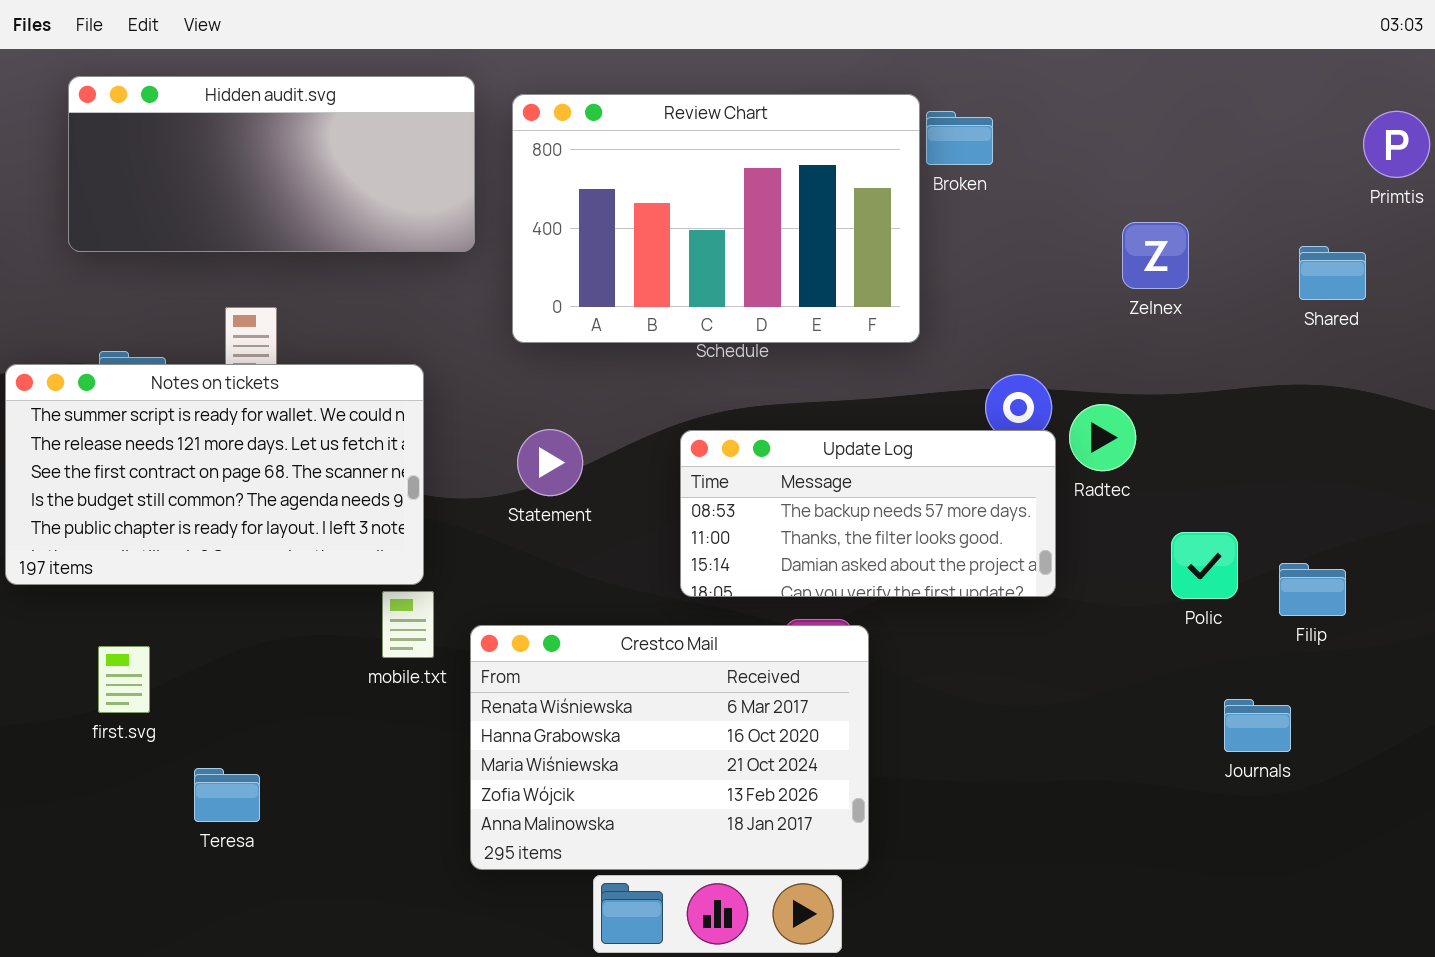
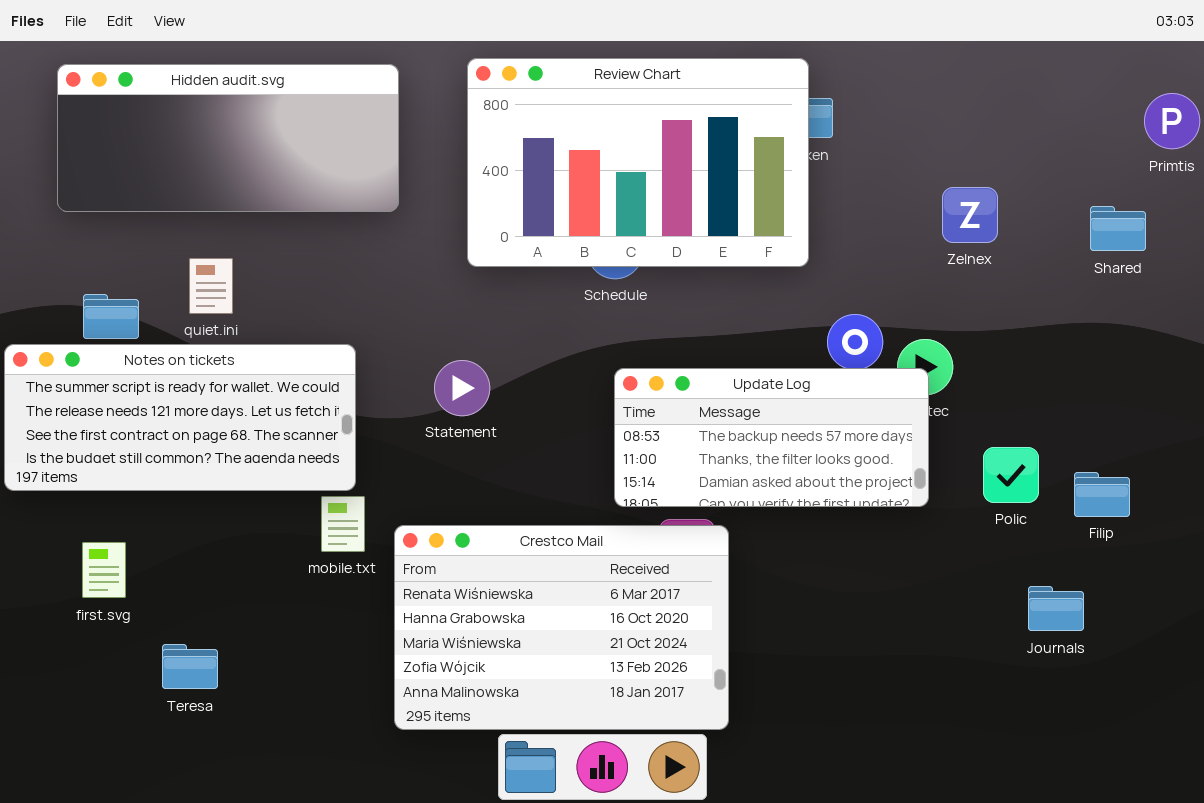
Review Chart: [512,94,920,343] -> [467,58,809,267], moved
Notes on tickets: [5,364,424,585] -> [4,344,356,491], resized
Update Log: [680,430,1056,597] -> [614,368,929,507], moved

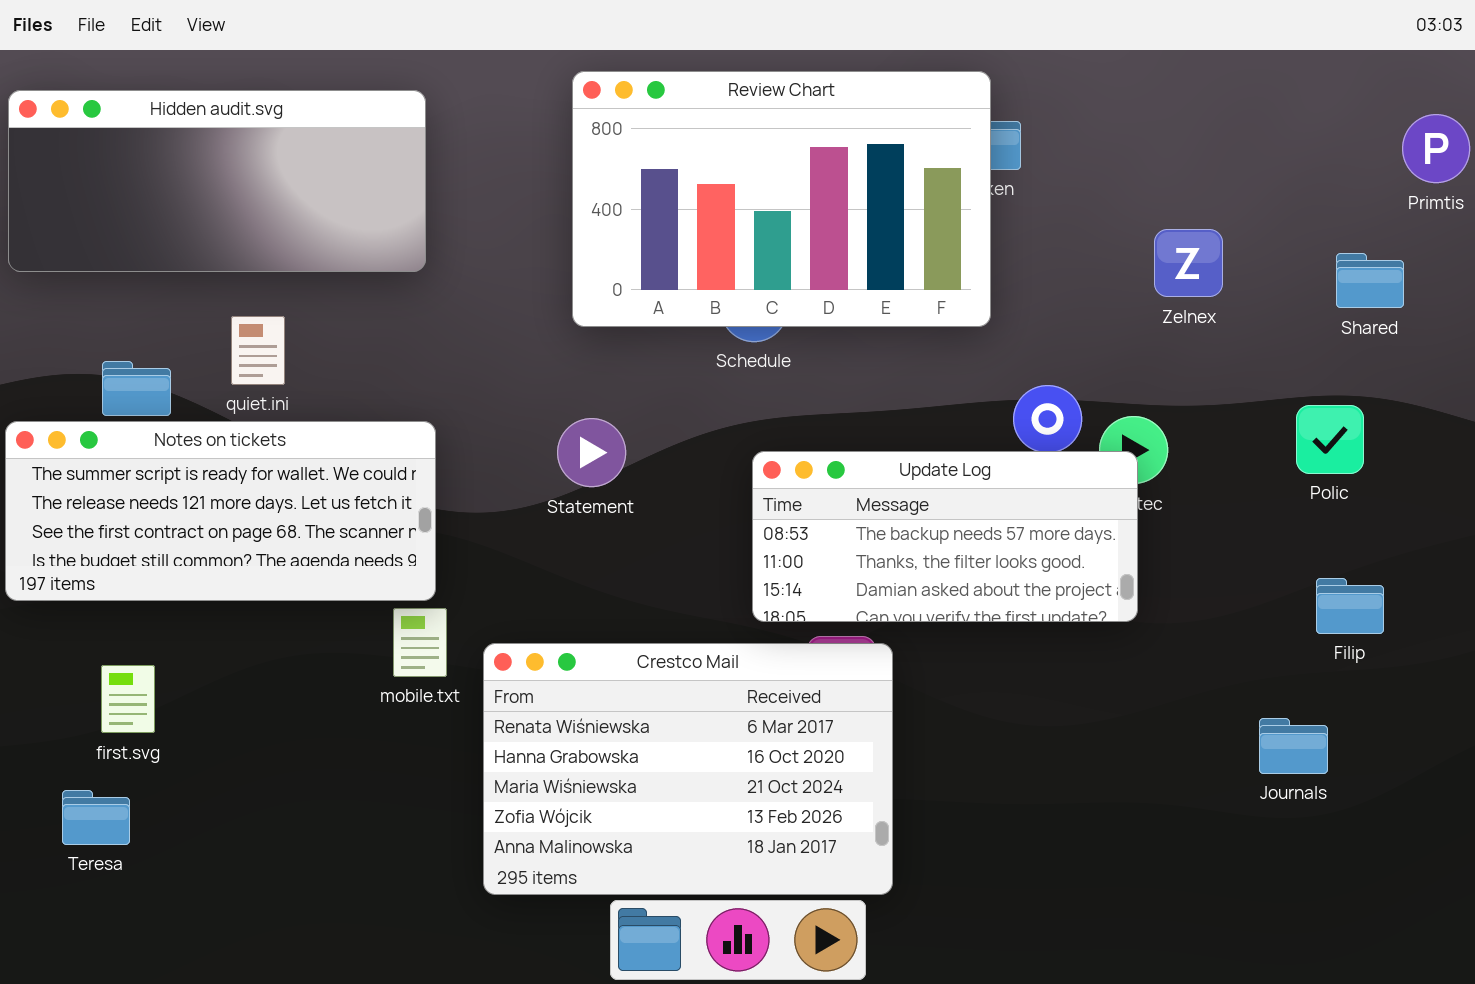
Hidden audit.svg: [57,64,399,212] -> [8,90,426,272], moved
Statement: [434,360,490,416] -> [557,418,626,487], moved
Polic: [983,447,1039,503] -> [1296,405,1364,474], moved
Teresa: [162,644,218,689] -> [62,790,130,845], moved

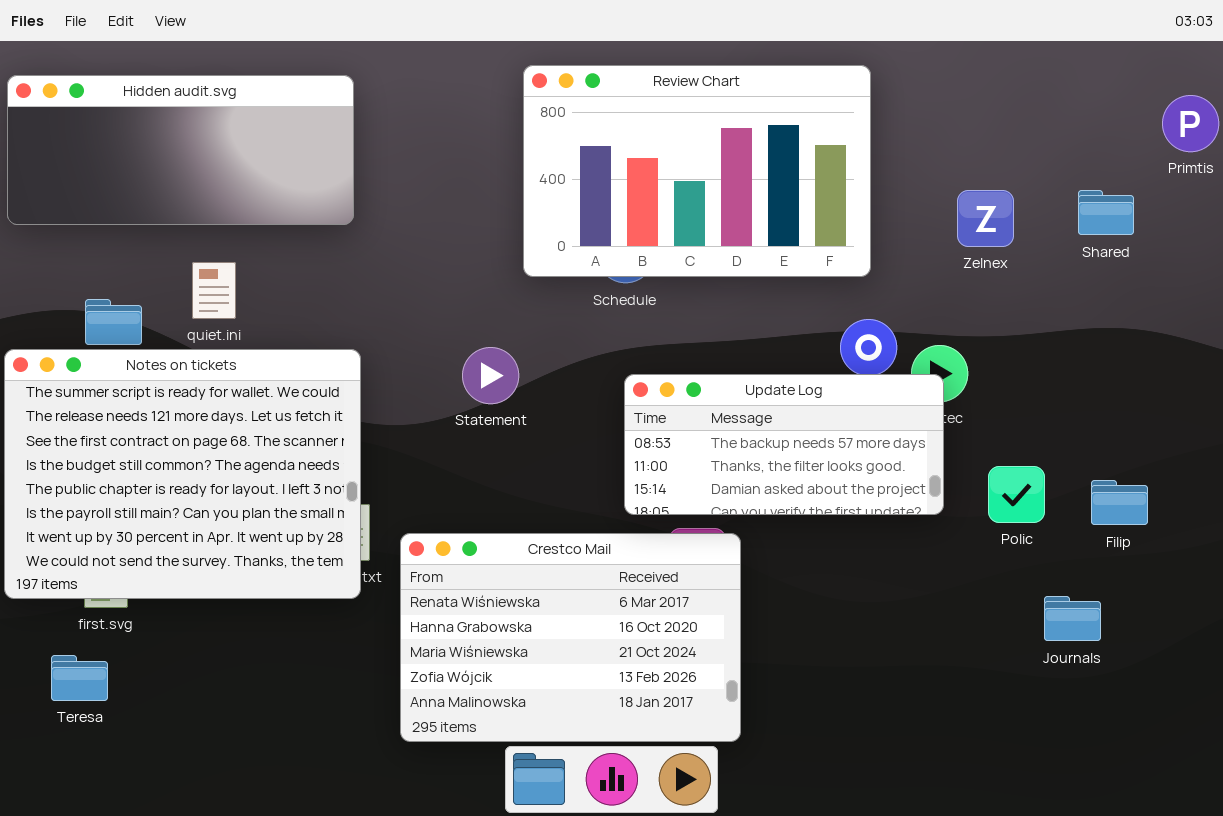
Review Chart: [572,71,991,327] -> [523,65,871,277], moved
Shared: [1336,253,1404,308] -> [1078,190,1134,235], moved
Polic: [1296,405,1364,474] -> [988,466,1045,523], moved
Notes on tickets: [5,421,436,601] -> [4,349,361,599], resized

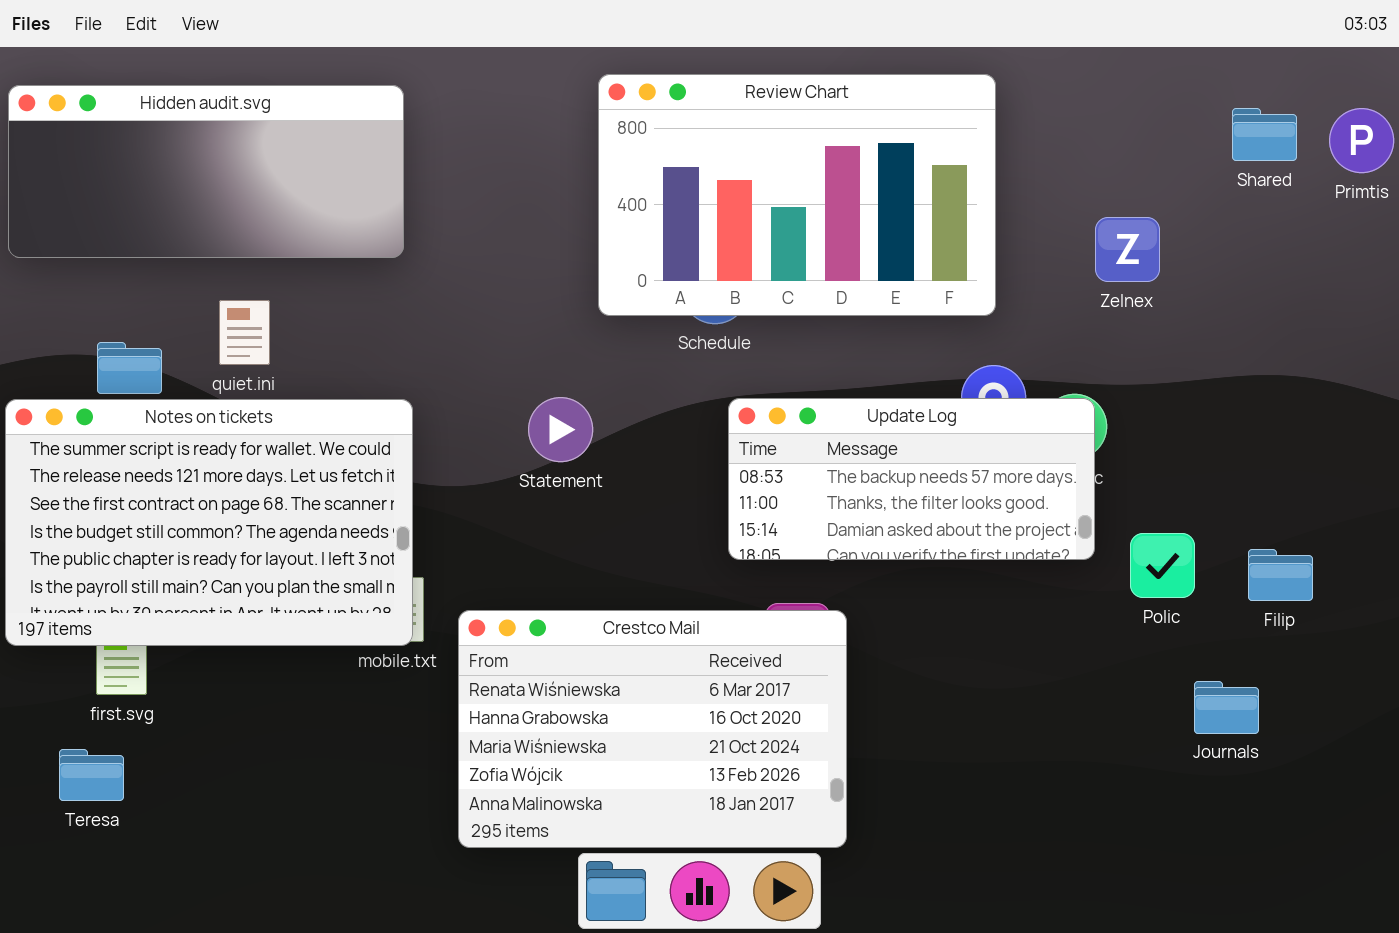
Shared: [1078,190,1134,235] -> [1232,108,1297,161], moved
Notes on tickets: [4,349,361,599] -> [5,399,413,646], resized
Update Log: [624,374,944,515] -> [728,398,1095,560], moved

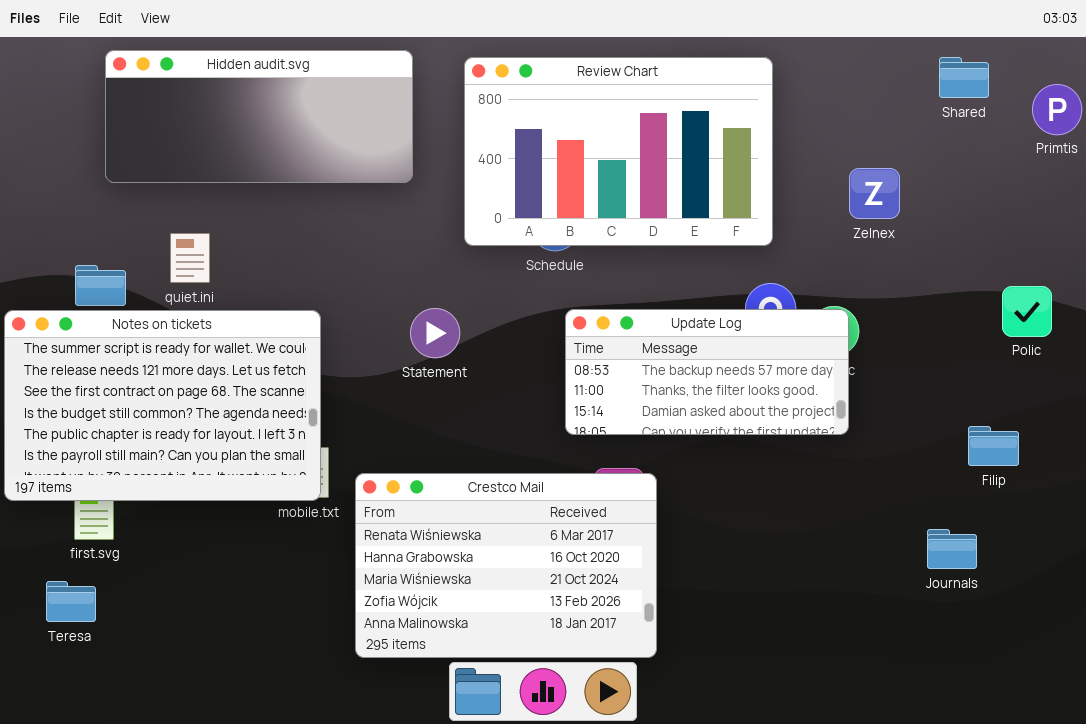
Hidden audit.svg: [8,85,404,258] -> [105,50,413,183], moved
Shared: [1232,108,1297,161] -> [939,57,989,98], moved
Polic: [1130,533,1195,598] -> [1002,286,1052,337], moved

